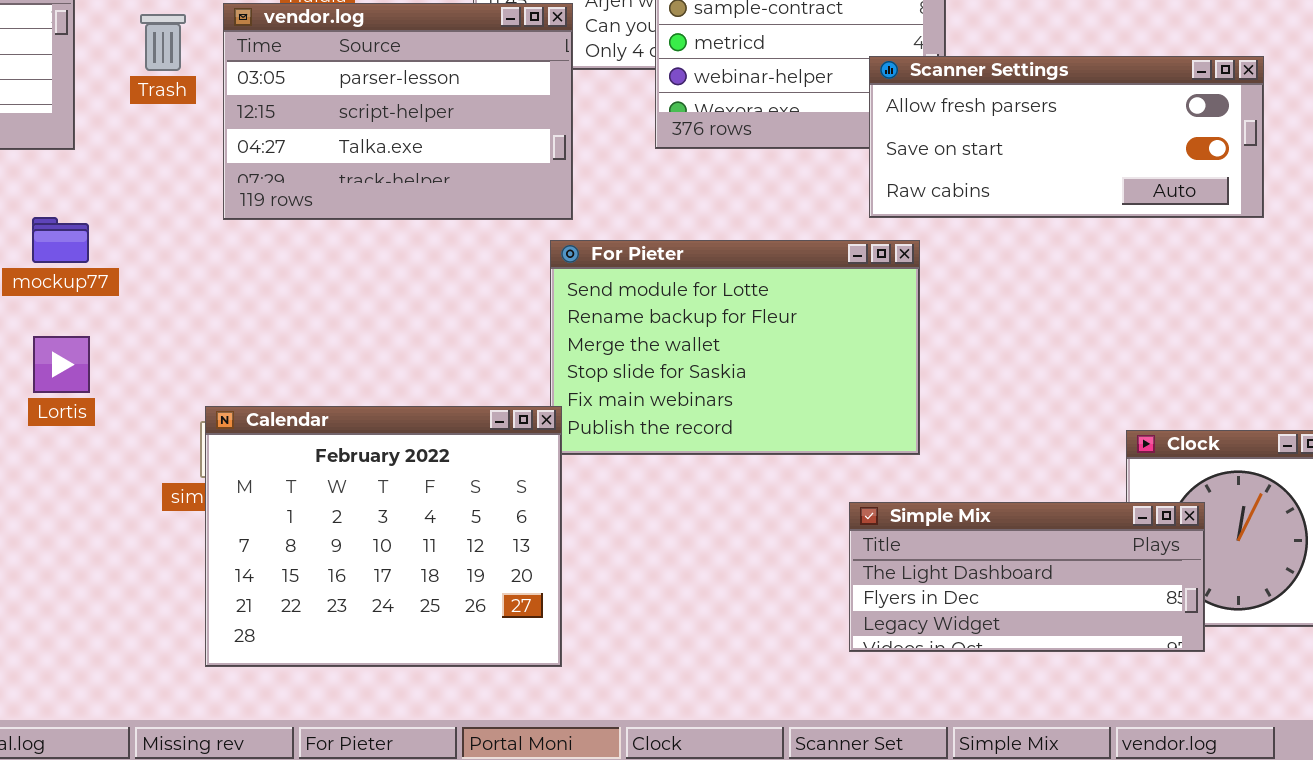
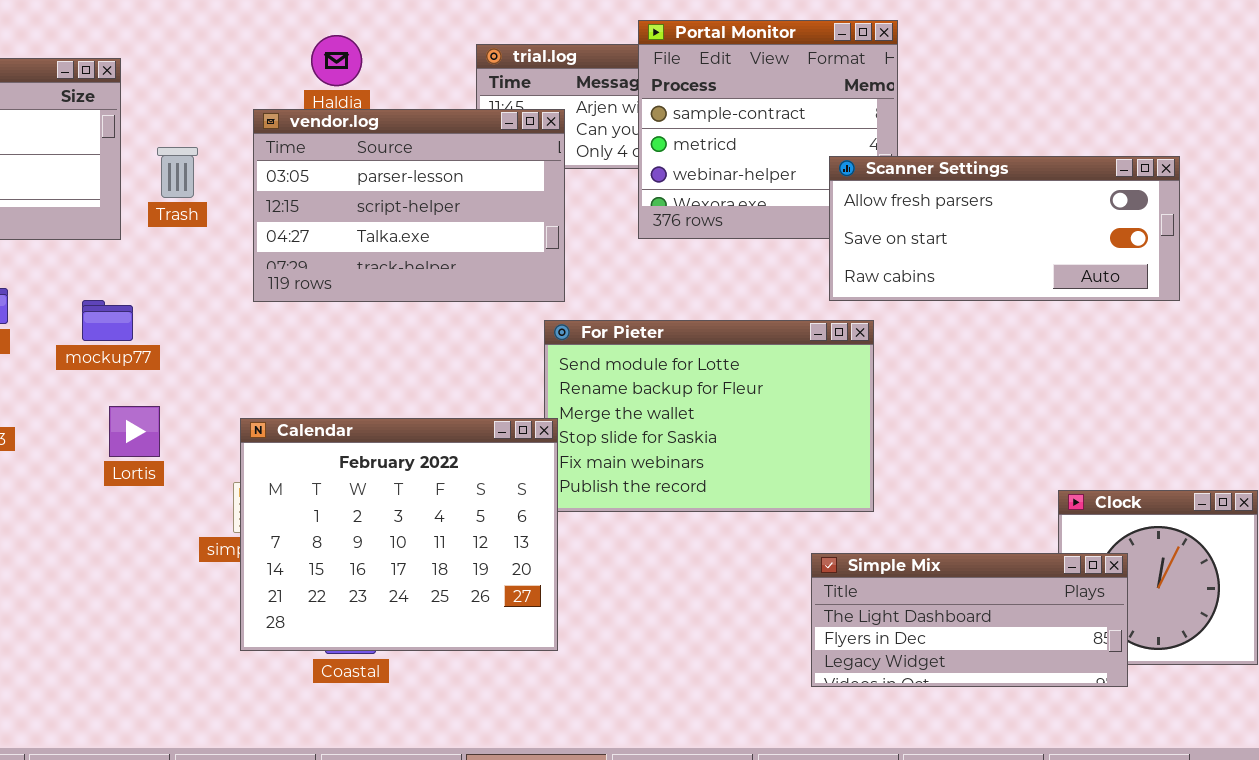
Trash: [140,14,186,71] -> [157,147,198,198], moved
Lortis: [33,336,90,393] -> [109,406,160,457], moved
Calendar: [205,406,562,667] -> [240,418,558,651], moved

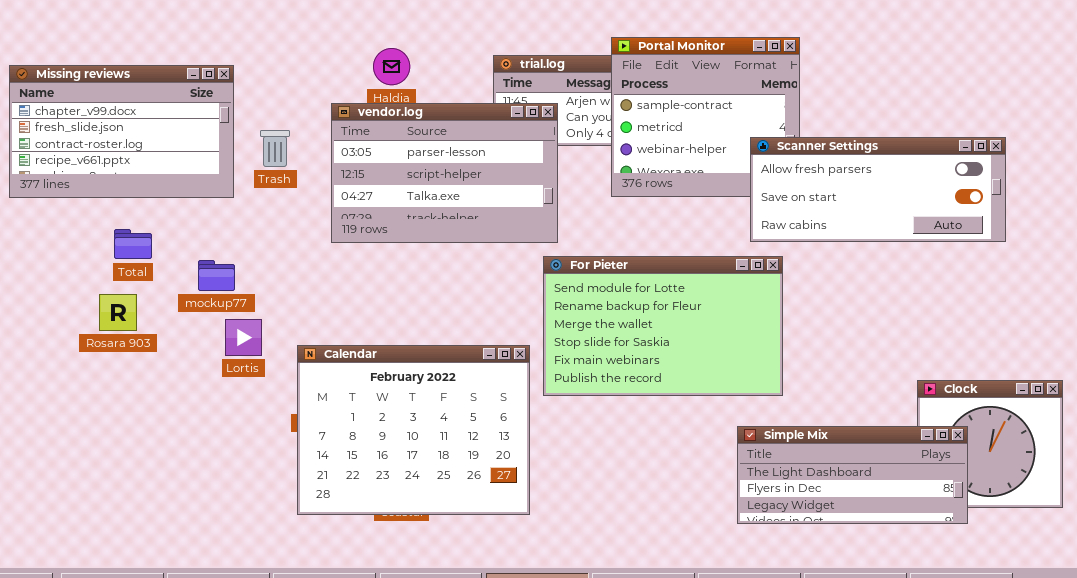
mockup77: [82,300,133,341] -> [198,260,235,291], moved
Calendar: [240,418,558,651] -> [297,345,530,515], moved

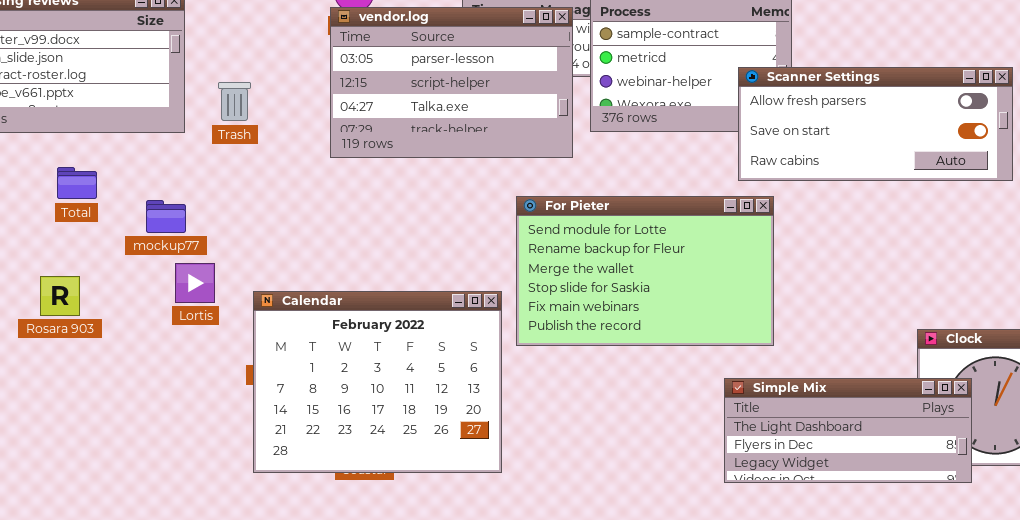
vendor.log: [331,103,558,243] -> [330,7,573,158], moved
Trash: [260,130,290,167] -> [218,82,251,121], moved
Rosara 903: [99,294,137,331] -> [40,276,80,316], moved

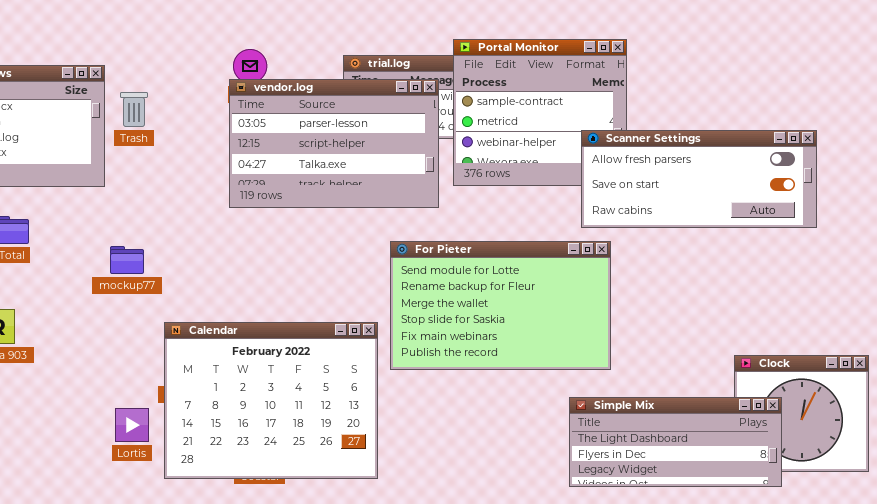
Trash: [218,82,251,121] -> [120,92,148,127], moved
mockup77: [146,200,186,233] -> [110,246,144,274], moved
Lortis: [175,263,215,303] -> [115,408,149,442], moved

